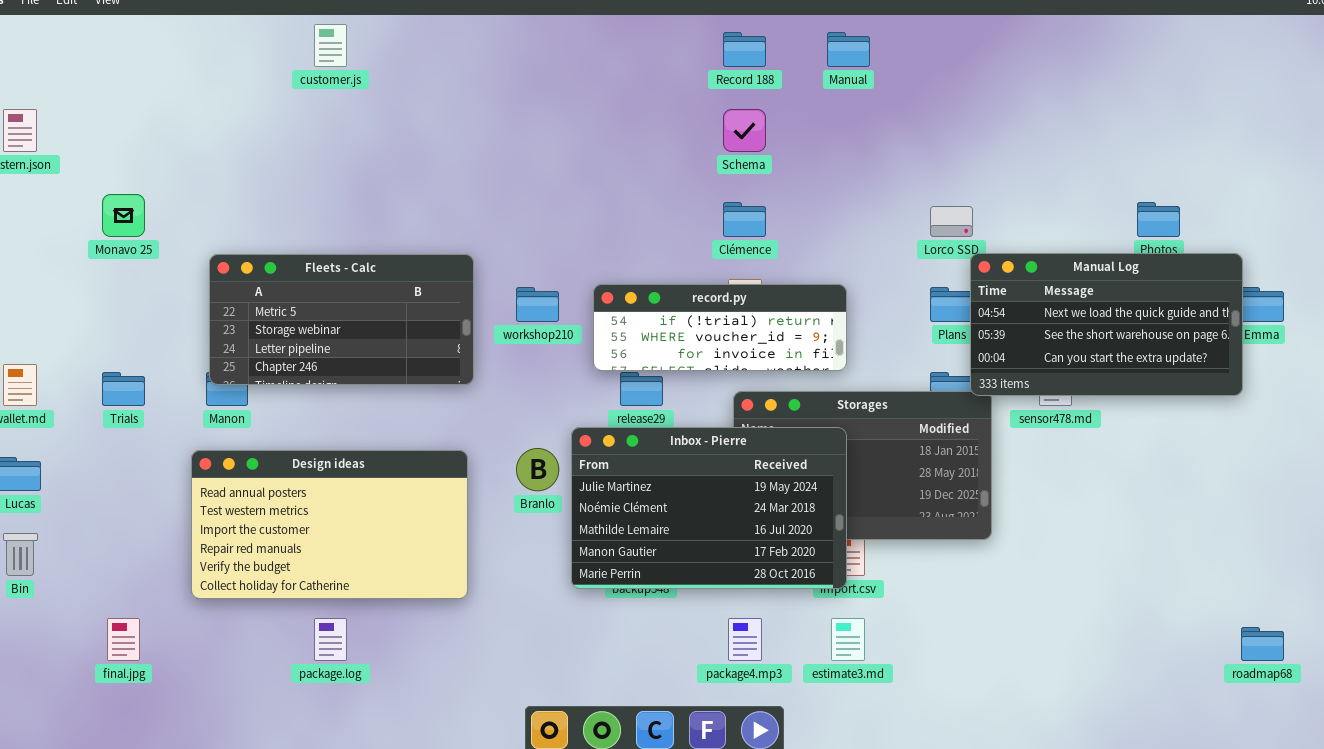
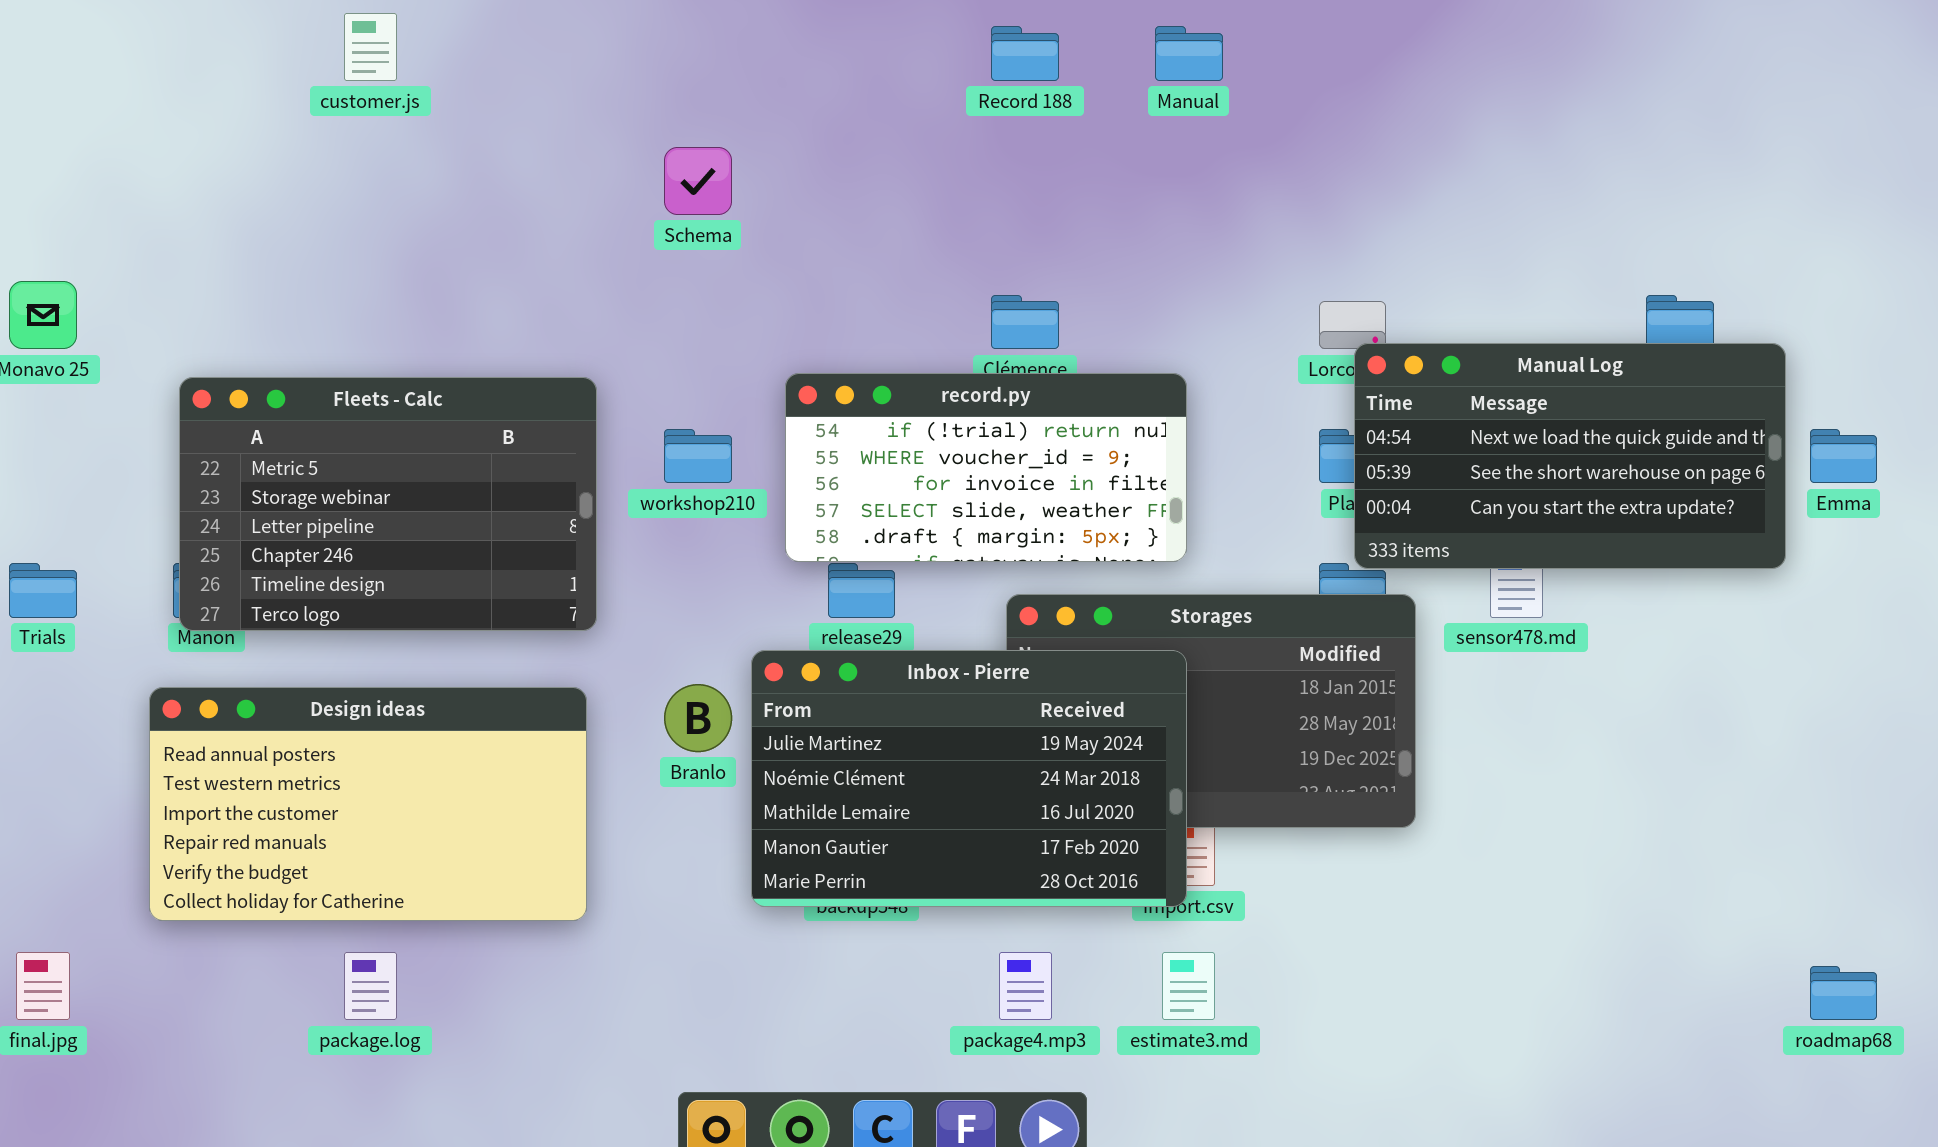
Schema: [723,109,766,152] -> [664,147,732,215], moved
Manual Log: [970,253,1243,396] -> [1354,343,1786,569], moved
Fleets - Calc: [209,254,474,385] -> [179,377,597,631], resized
record.py: [593,284,847,371] -> [785,373,1187,562], resized

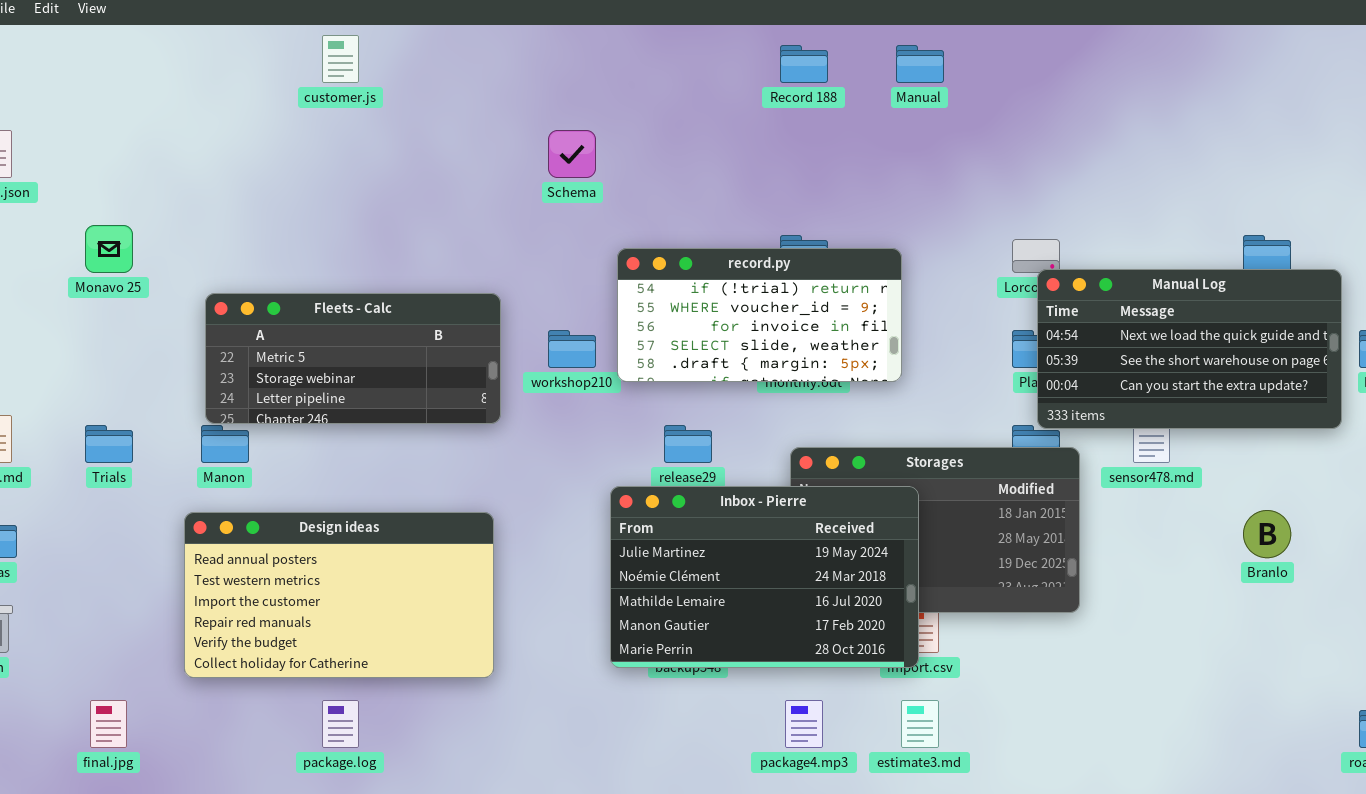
record.py: [785,373,1187,562] -> [617,248,902,382], moved
Fleets - Calc: [179,377,597,631] -> [205,293,501,424], resized
Branlo: [664,684,732,752] -> [1243,510,1291,558], moved

